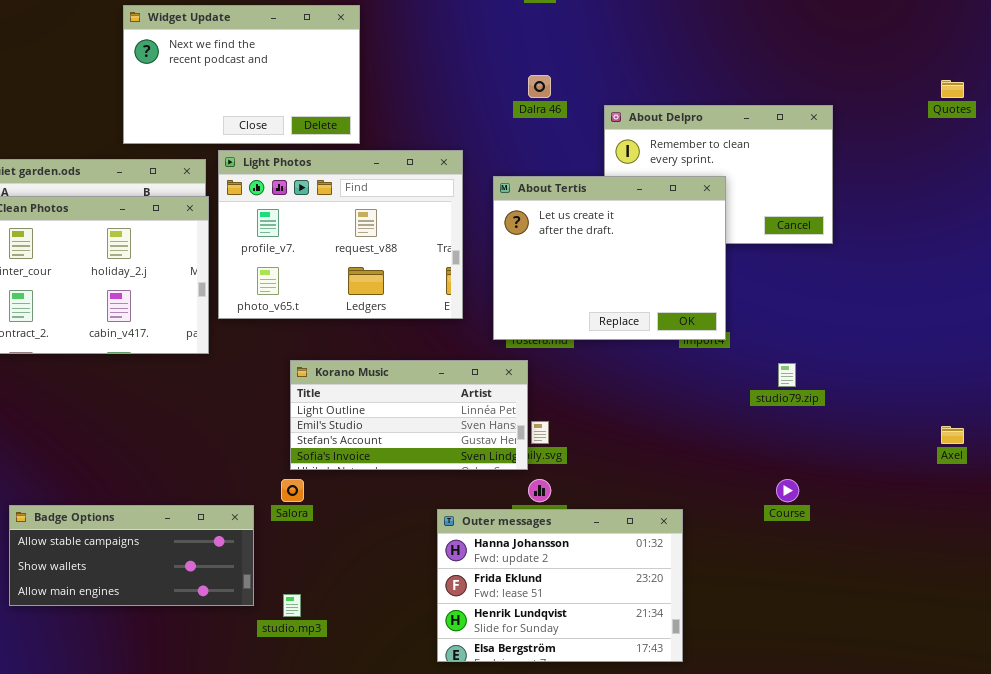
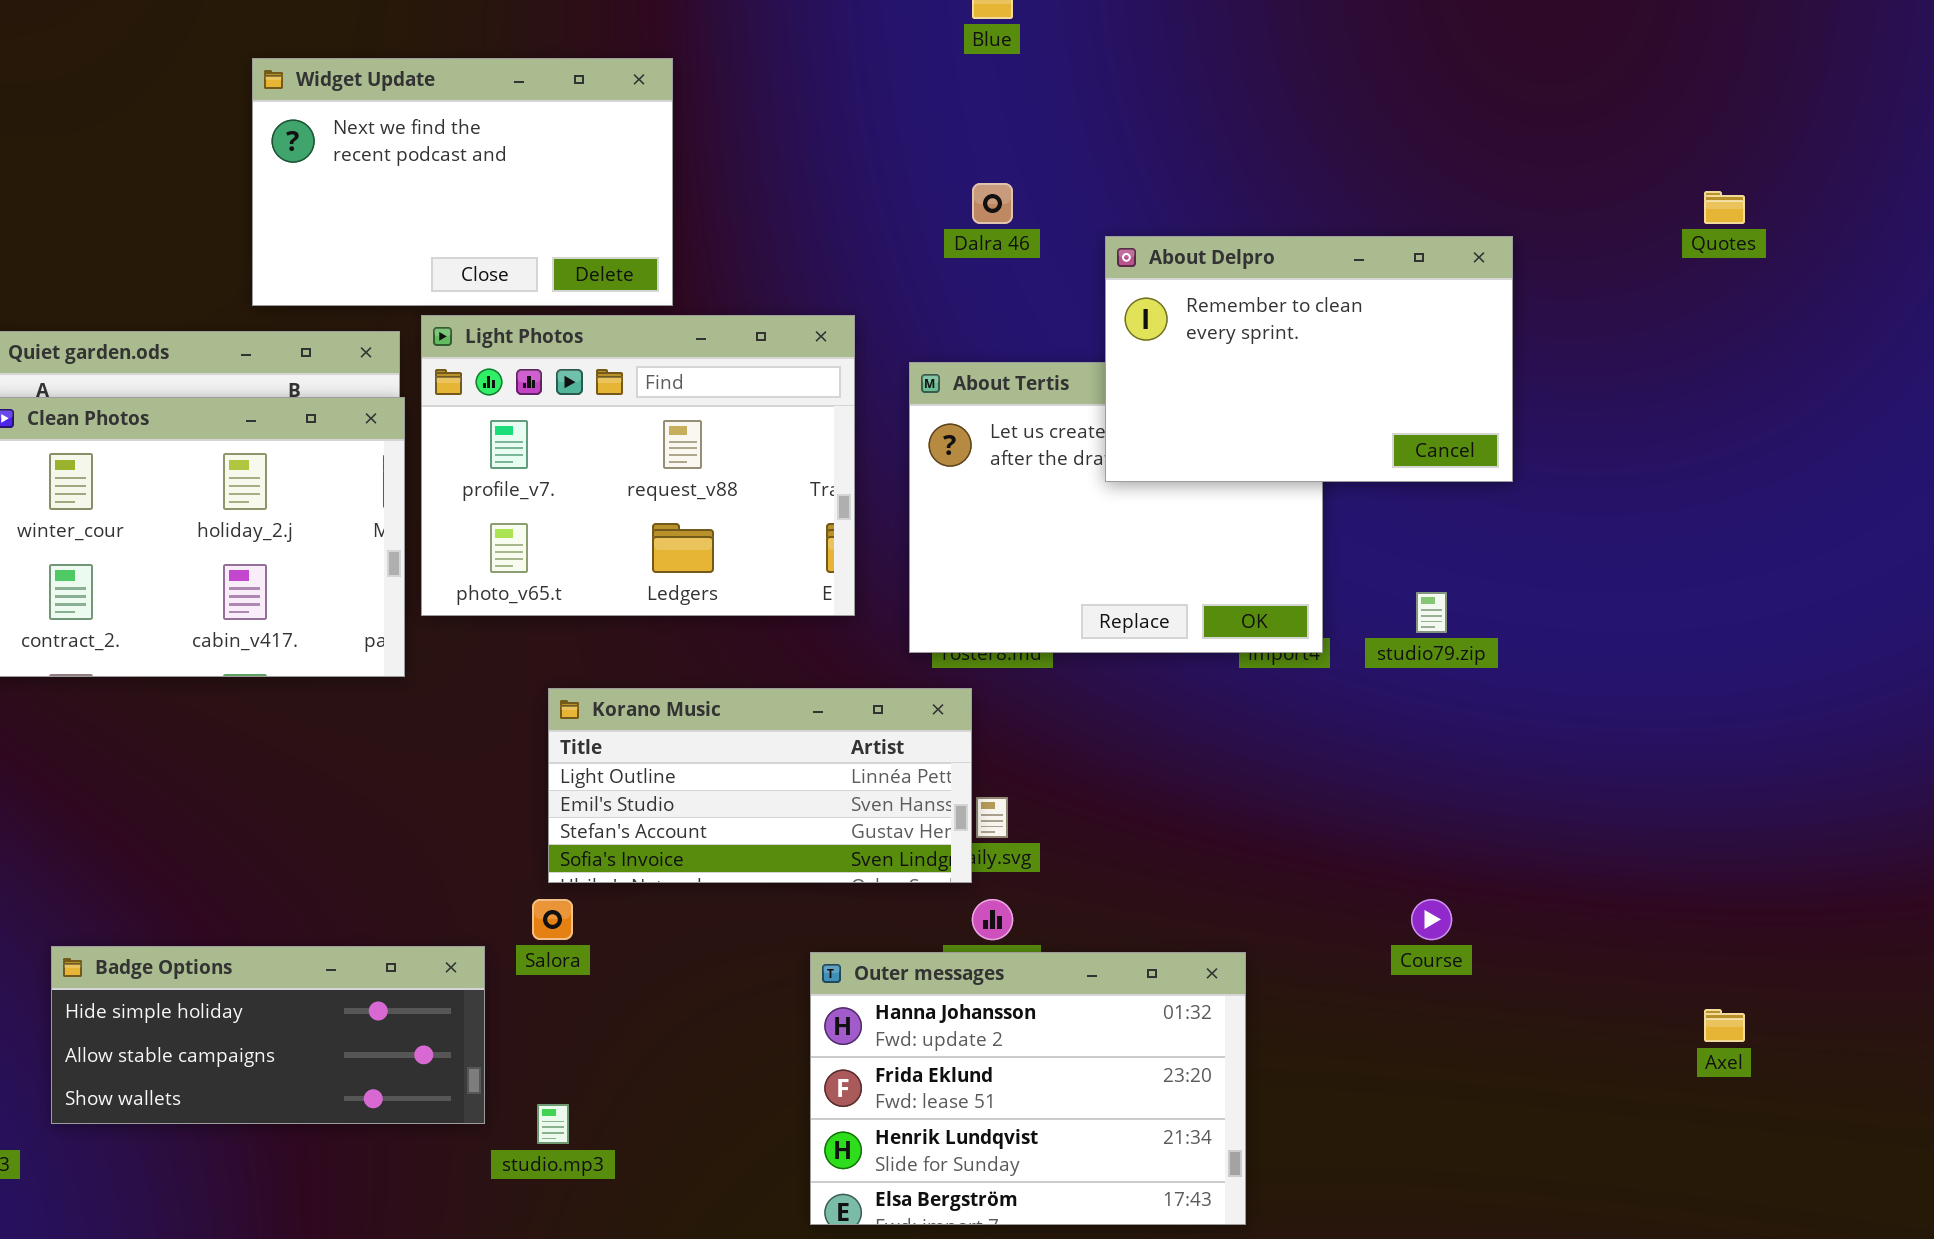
About Delpro: [604,105,833,244] -> [1105,236,1513,482], raised
studio79.zip: [778,363,796,387] -> [1416,592,1447,633], moved
Axel: [941,426,964,444] -> [1704,1009,1745,1042], moved
Badge Options: [9,505,254,606] -> [51,946,485,1124], scrolled up 1 row

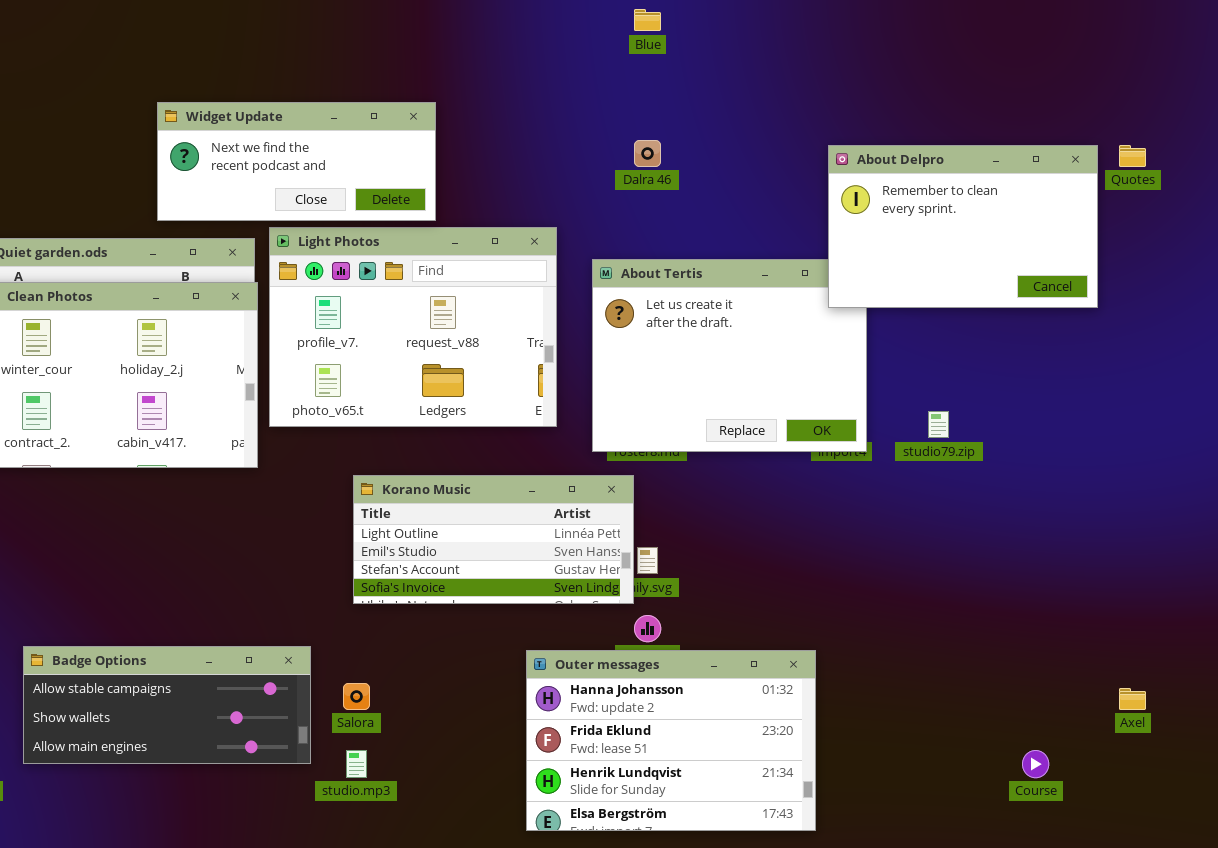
Widget Update: [252,58,673,306] -> [157,102,436,221], resized
About Delpro: [1105,236,1513,482] -> [828,145,1098,308], moved
Salora: [532,899,573,940] -> [343,683,370,710], moved
Course: [1411,899,1452,940] -> [1022,750,1049,778], moved
Badge Options: [51,946,485,1124] -> [23,646,311,764], scrolled down 1 row

